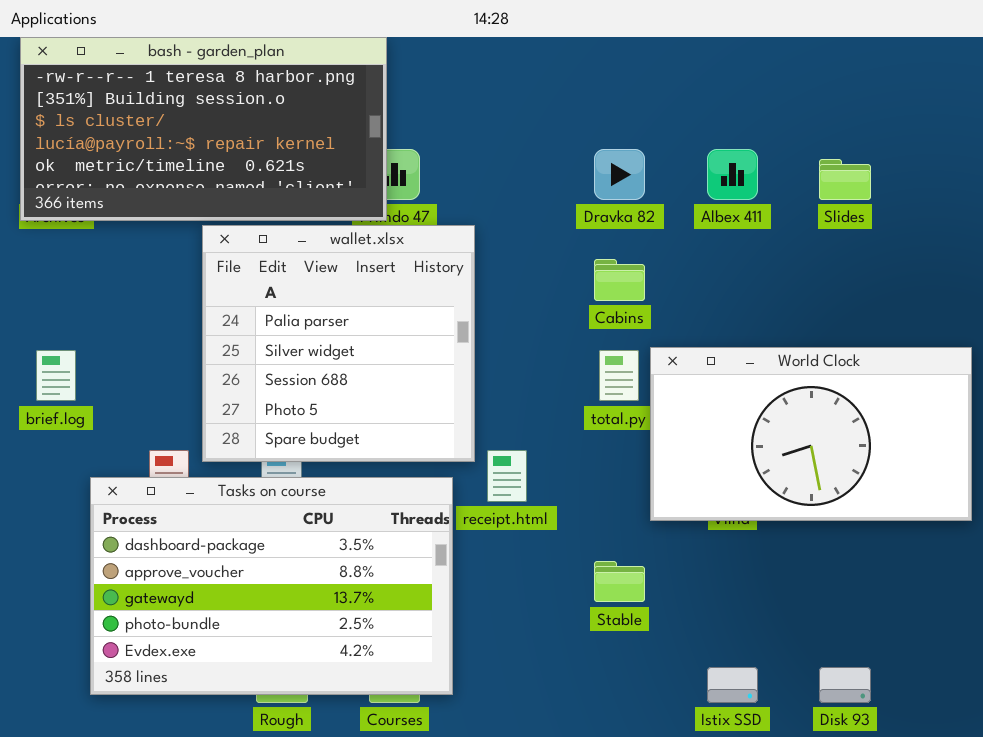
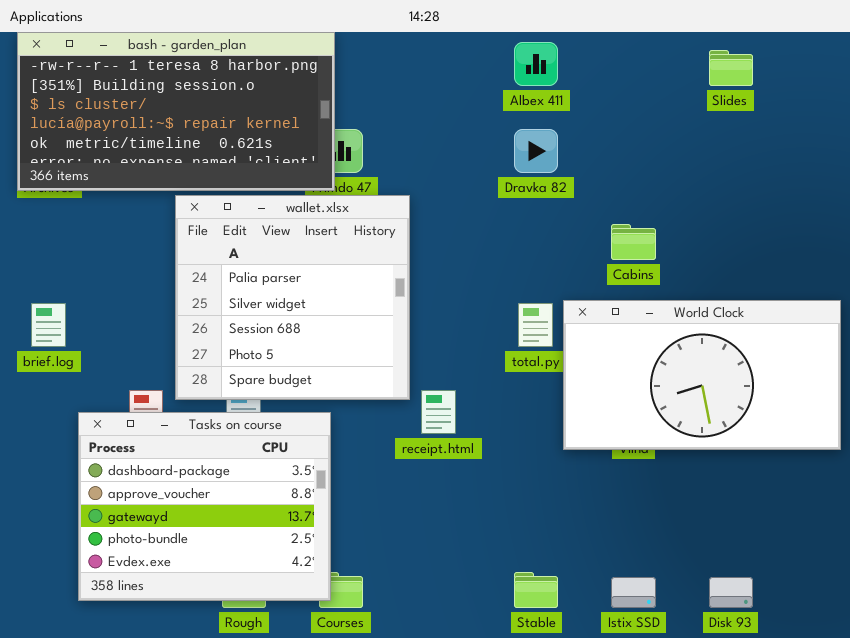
Albex 411: [707,149,758,200] -> [514,42,558,86], moved
Slides: [819,159,871,200] -> [709,50,753,86], moved
Cabins: [594,259,645,301] -> [611,224,656,260], moved
Tasks on course: [90,477,453,695] -> [78,412,331,601], resized
Stable: [594,561,645,602] -> [514,572,558,608], moved

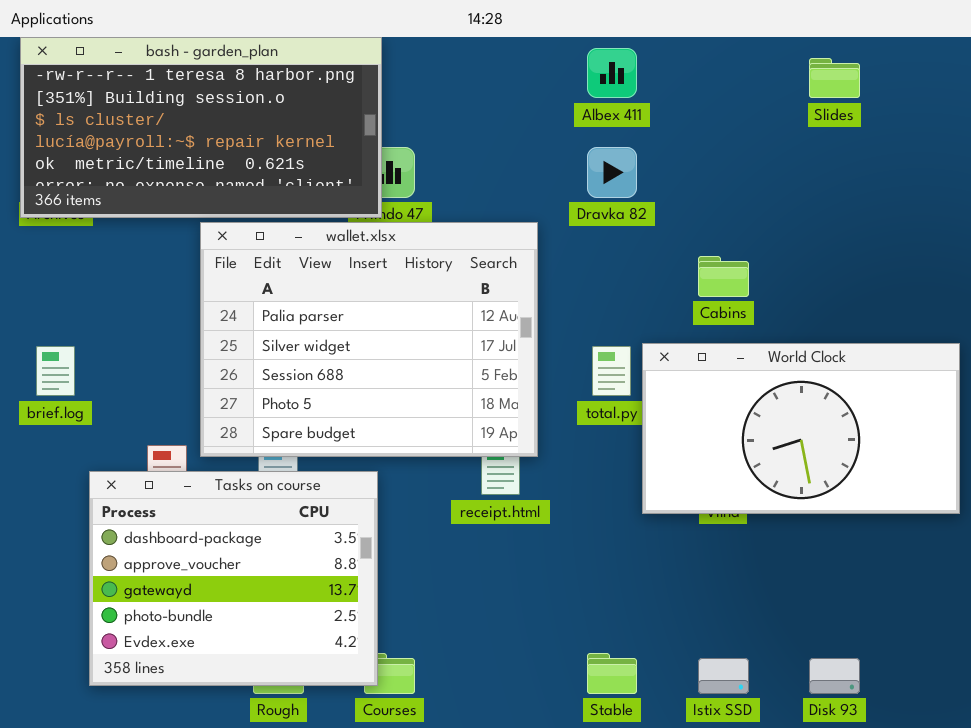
wallet.xlsx: [175,195,410,400] -> [200,222,538,457], resized

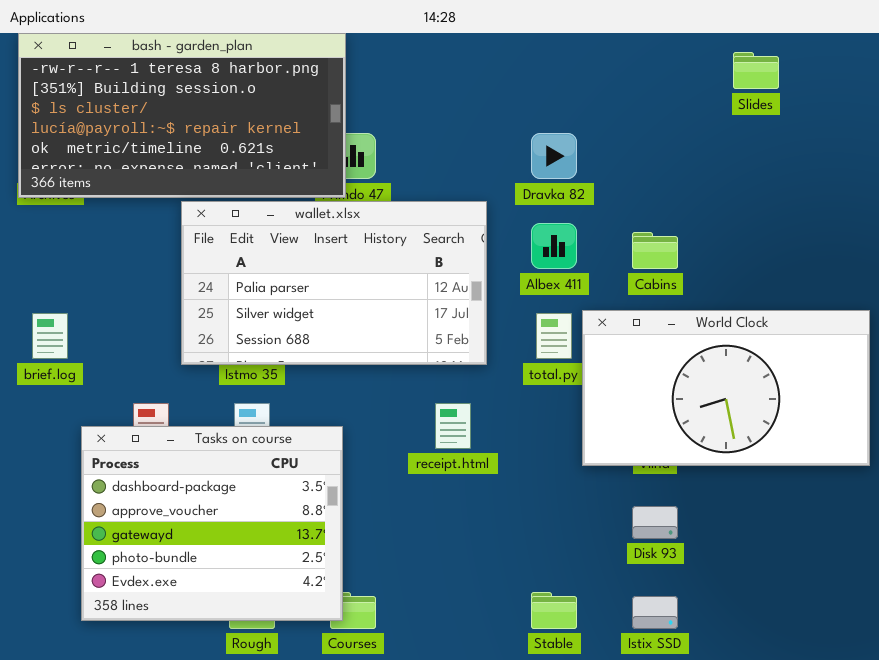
Albex 411: [587,48,637,98] -> [531,223,577,269], moved
wallet.xlsx: [200,222,538,457] -> [181,201,487,365], resized
Disk 93: [809,658,860,694] -> [632,506,678,539], moved

